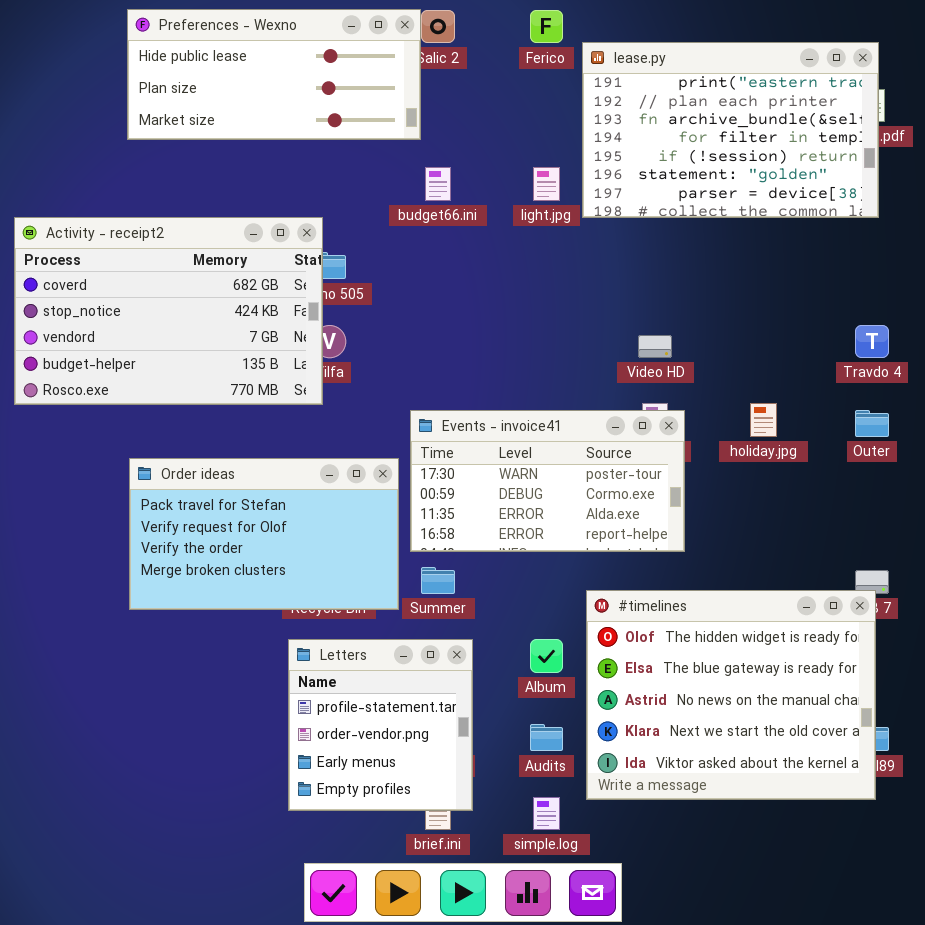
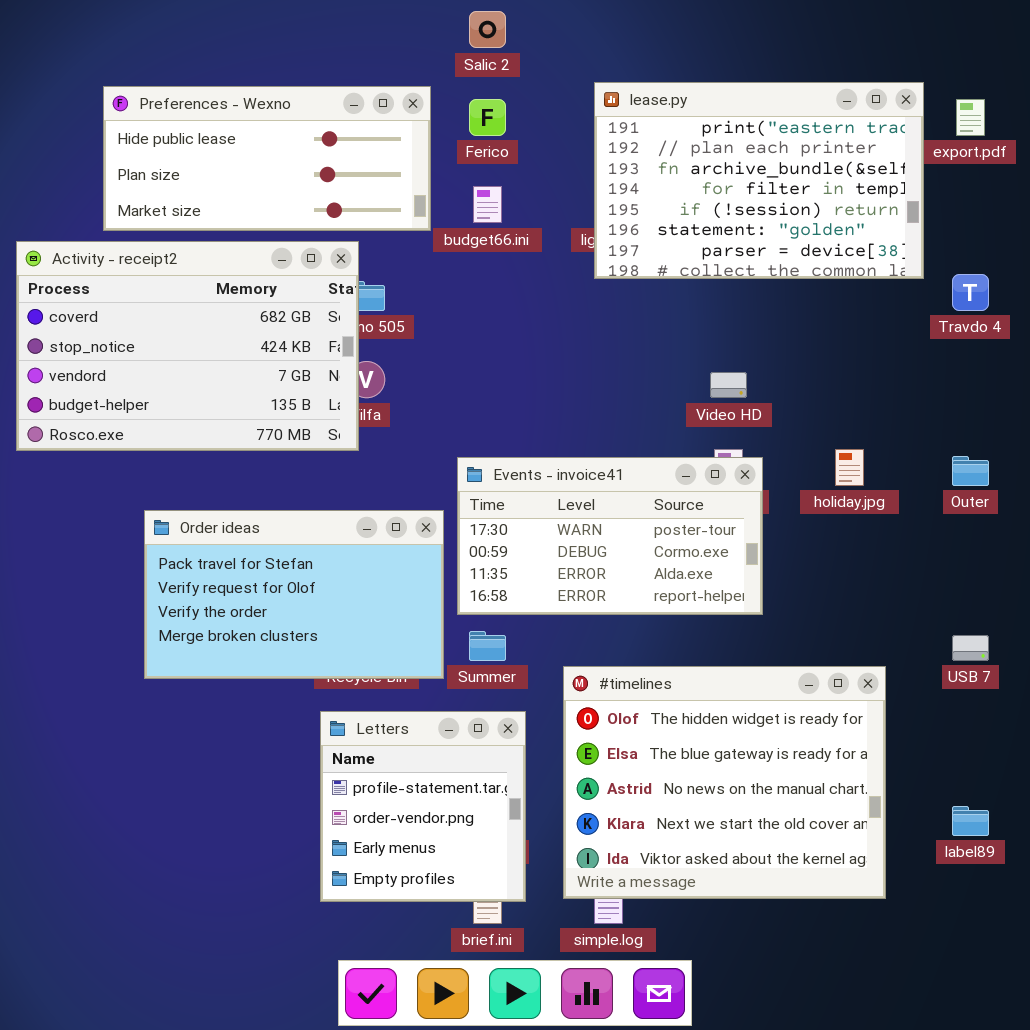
Preferences - Wexno: [127,9,421,140] -> [103,86,431,231], moved
Ferico: [530,10,563,43] -> [469,99,506,136], moved
lease.py: [582,42,879,218] -> [594,82,924,279], moved
Travdo 4: [855,325,889,358] -> [952,274,989,311], moved
#timelines: [586,590,876,800] -> [563,666,886,899], moved

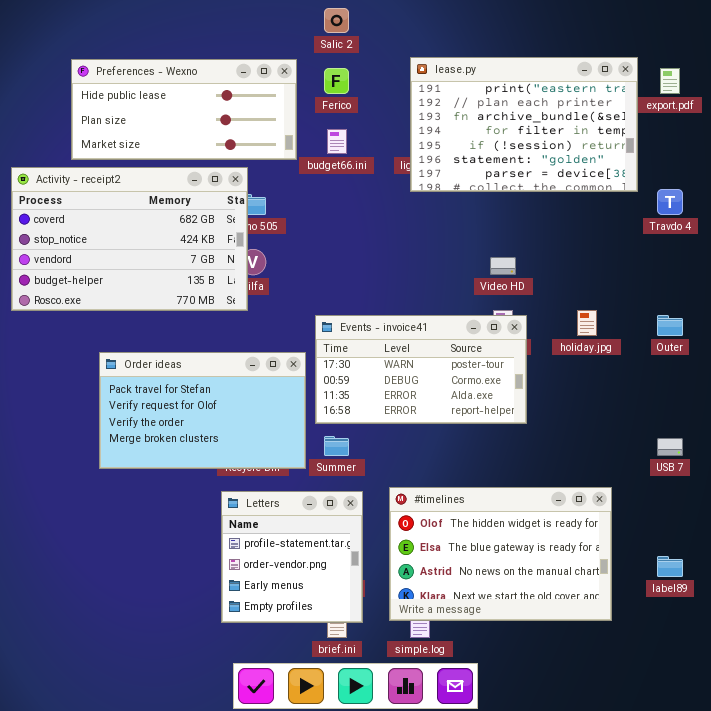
#timelines: [563,666,886,899] -> [389,487,612,621], resized

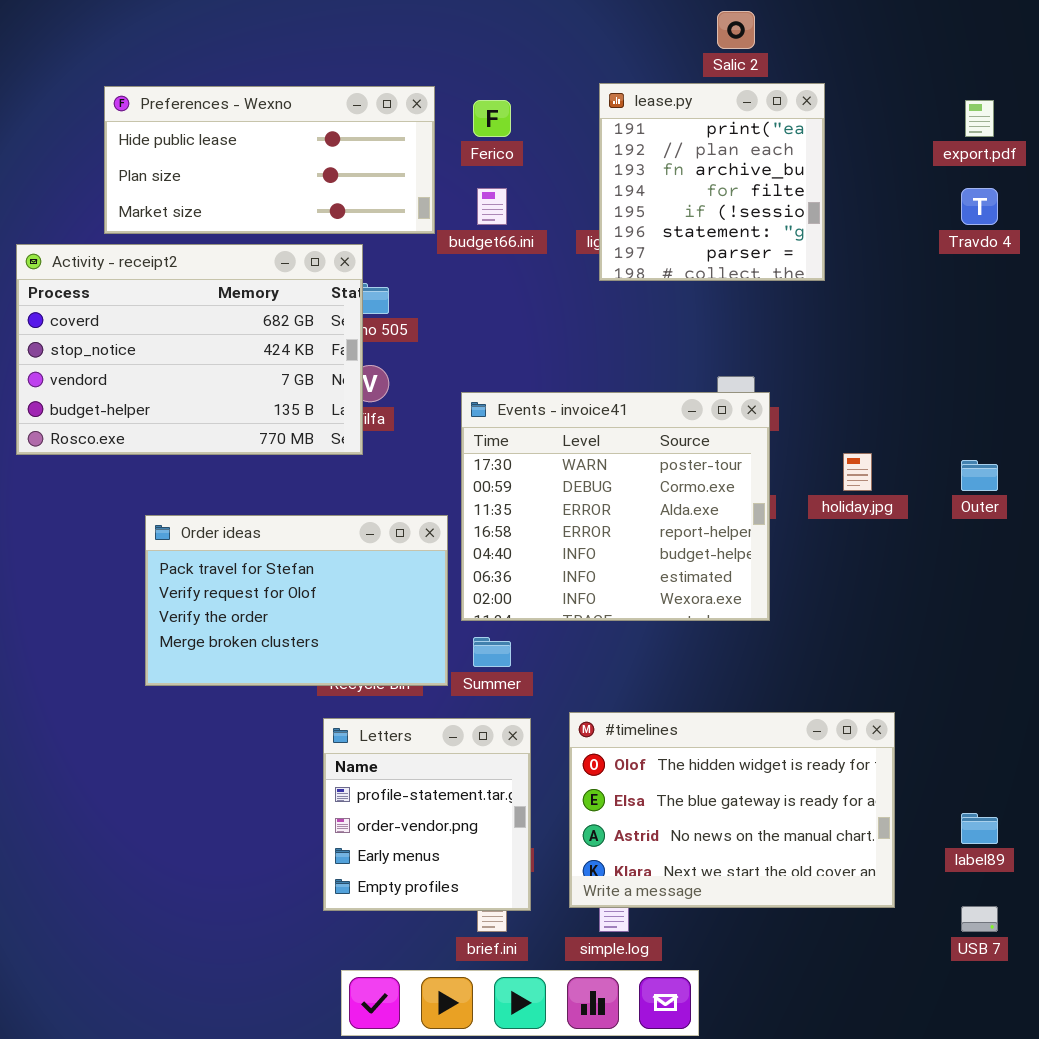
Salic 2: [324,8,349,33] -> [717,11,755,49], moved
lease.py: [410,57,638,192] -> [599,83,825,281], resized
Travdo 4: [657,189,683,215] -> [961,188,998,225], moved
Events - invoice41: [315,315,527,424] -> [461,392,770,621], resized
USB 7: [657,438,683,456] -> [961,906,998,932], moved

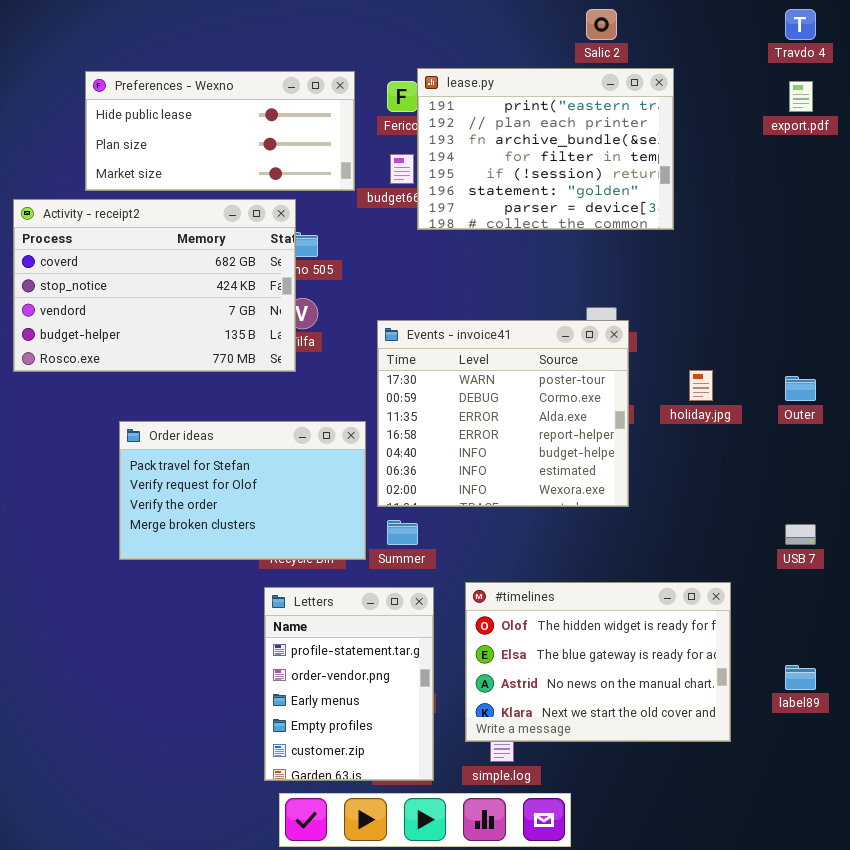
lease.py: [599,83,825,281] -> [417,68,674,230], resized
Travdo 4: [961,188,998,225] -> [785,9,816,40], moved
Letters: [323,718,531,911] -> [264,587,434,781], resized
USB 7: [961,906,998,932] -> [785,524,816,545], moved

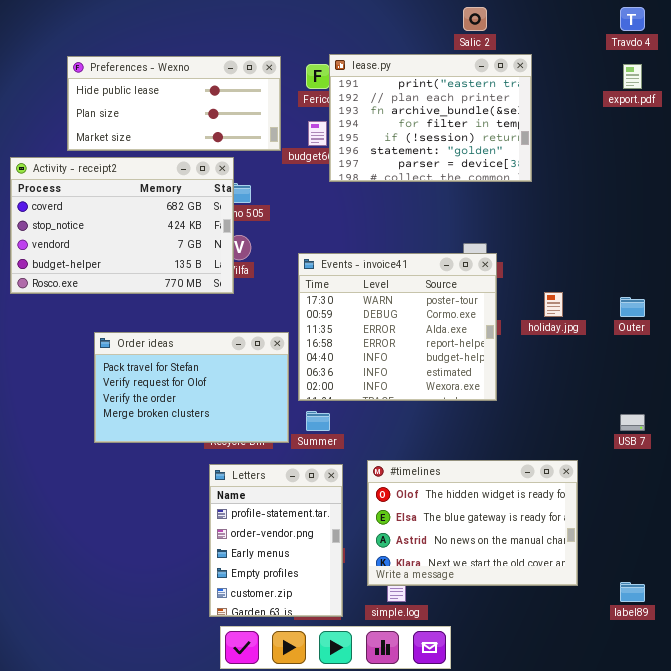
label89: [785,665,816,690] -> [620,582,645,602], moved

